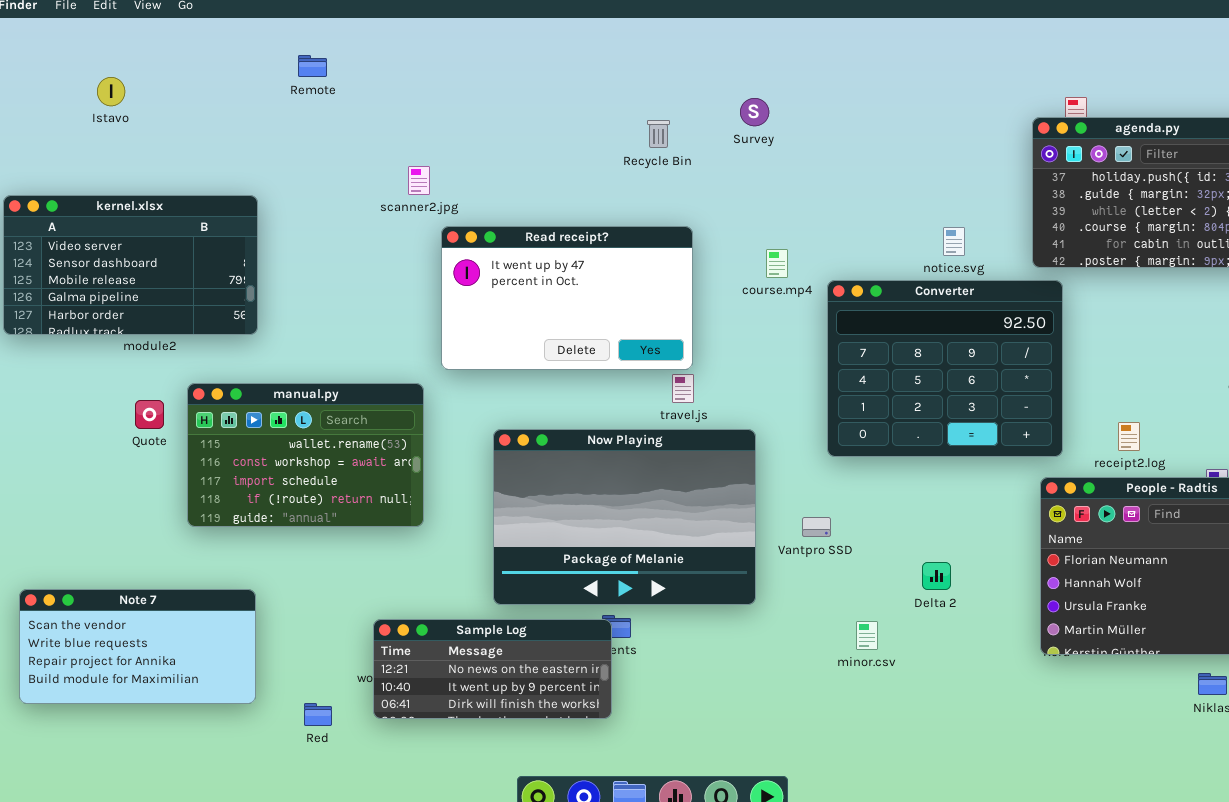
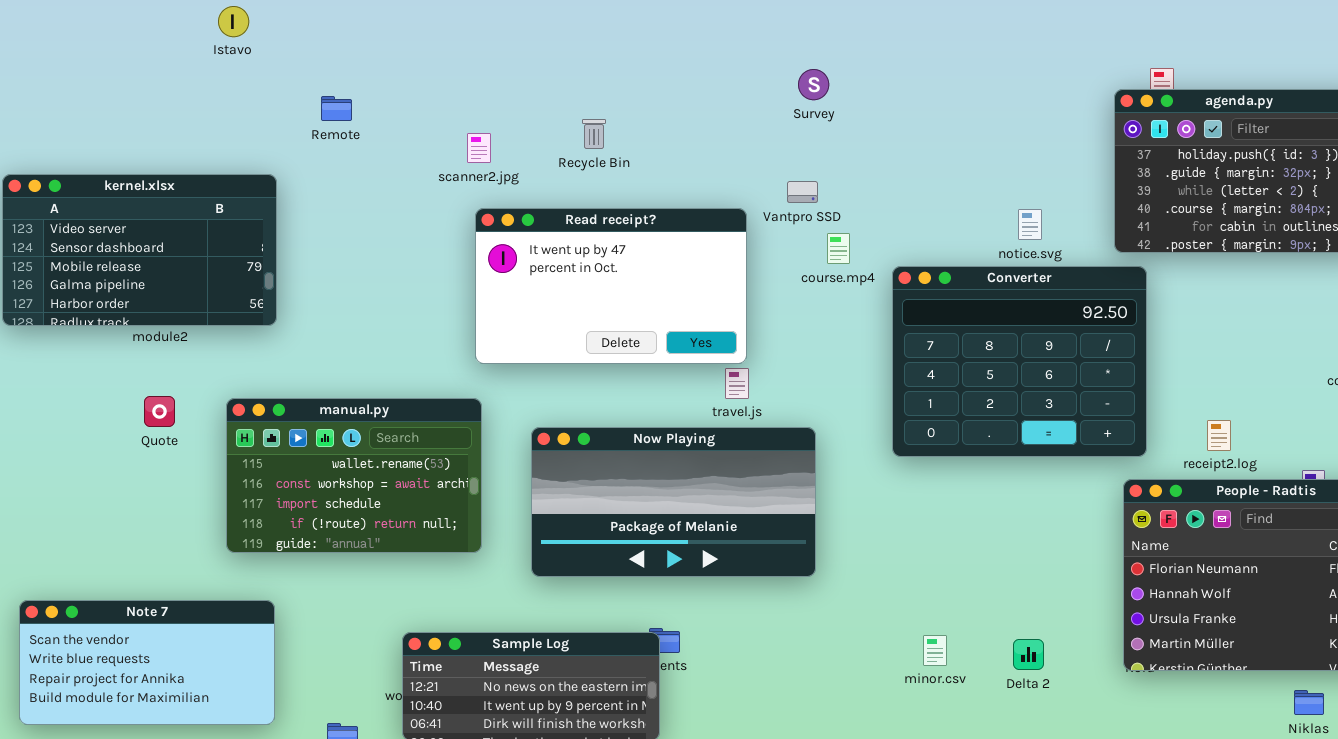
Remote: [298,55,327,77] -> [321,96,352,121], moved
Istavo: [97,77,125,106] -> [218,6,249,37], moved
Recycle Bin: [647,120,670,148] -> [582,119,606,149], moved
scanner2.jpg: [408,166,430,195] -> [467,133,491,163], moved
manual.py: [187,383,424,527] -> [226,398,482,553], moved
Now Playing: [493,429,756,605] -> [531,427,816,577], resized
Vantpro SSD: [802,517,831,537] -> [787,181,818,203], moved
Delta 2: [922,562,951,590] -> [1013,639,1044,670], moved

